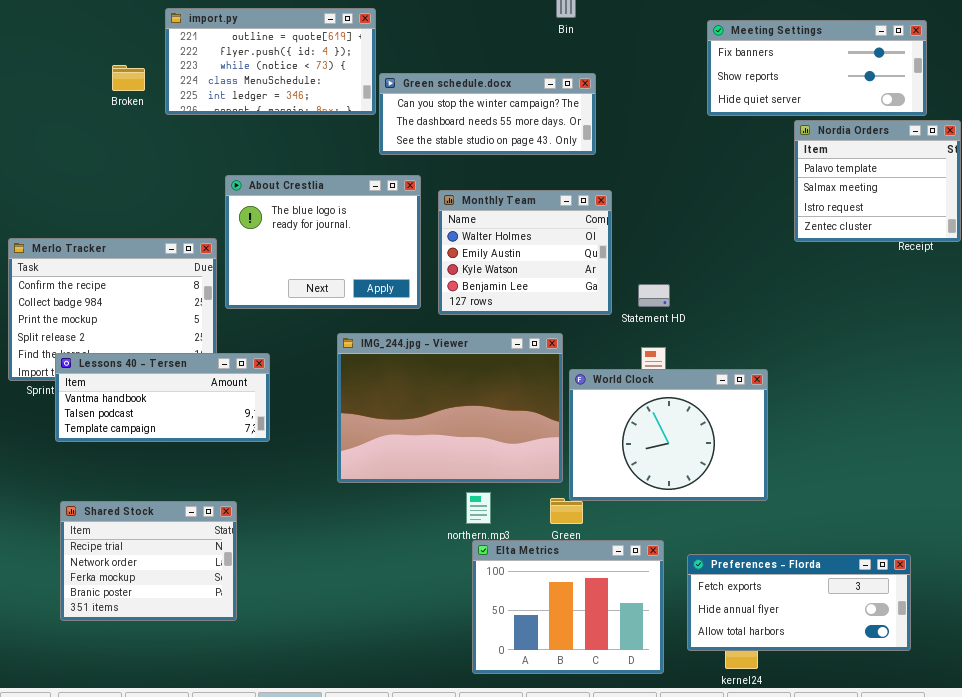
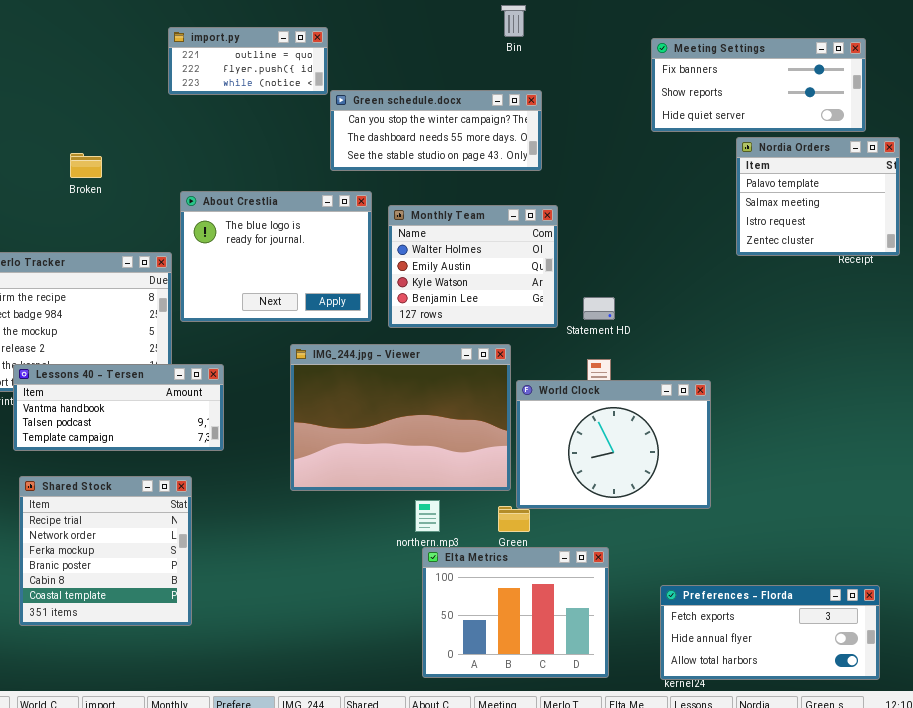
import.py: [165,8,376,115] -> [168,27,328,95], resized
Broken: [112,65,145,91] -> [70,153,102,178], moved
Shared Stock: [60,501,237,621] -> [19,476,192,626], resized
Preferences - Florda: [687,554,911,651] -> [660,585,880,680], moved

